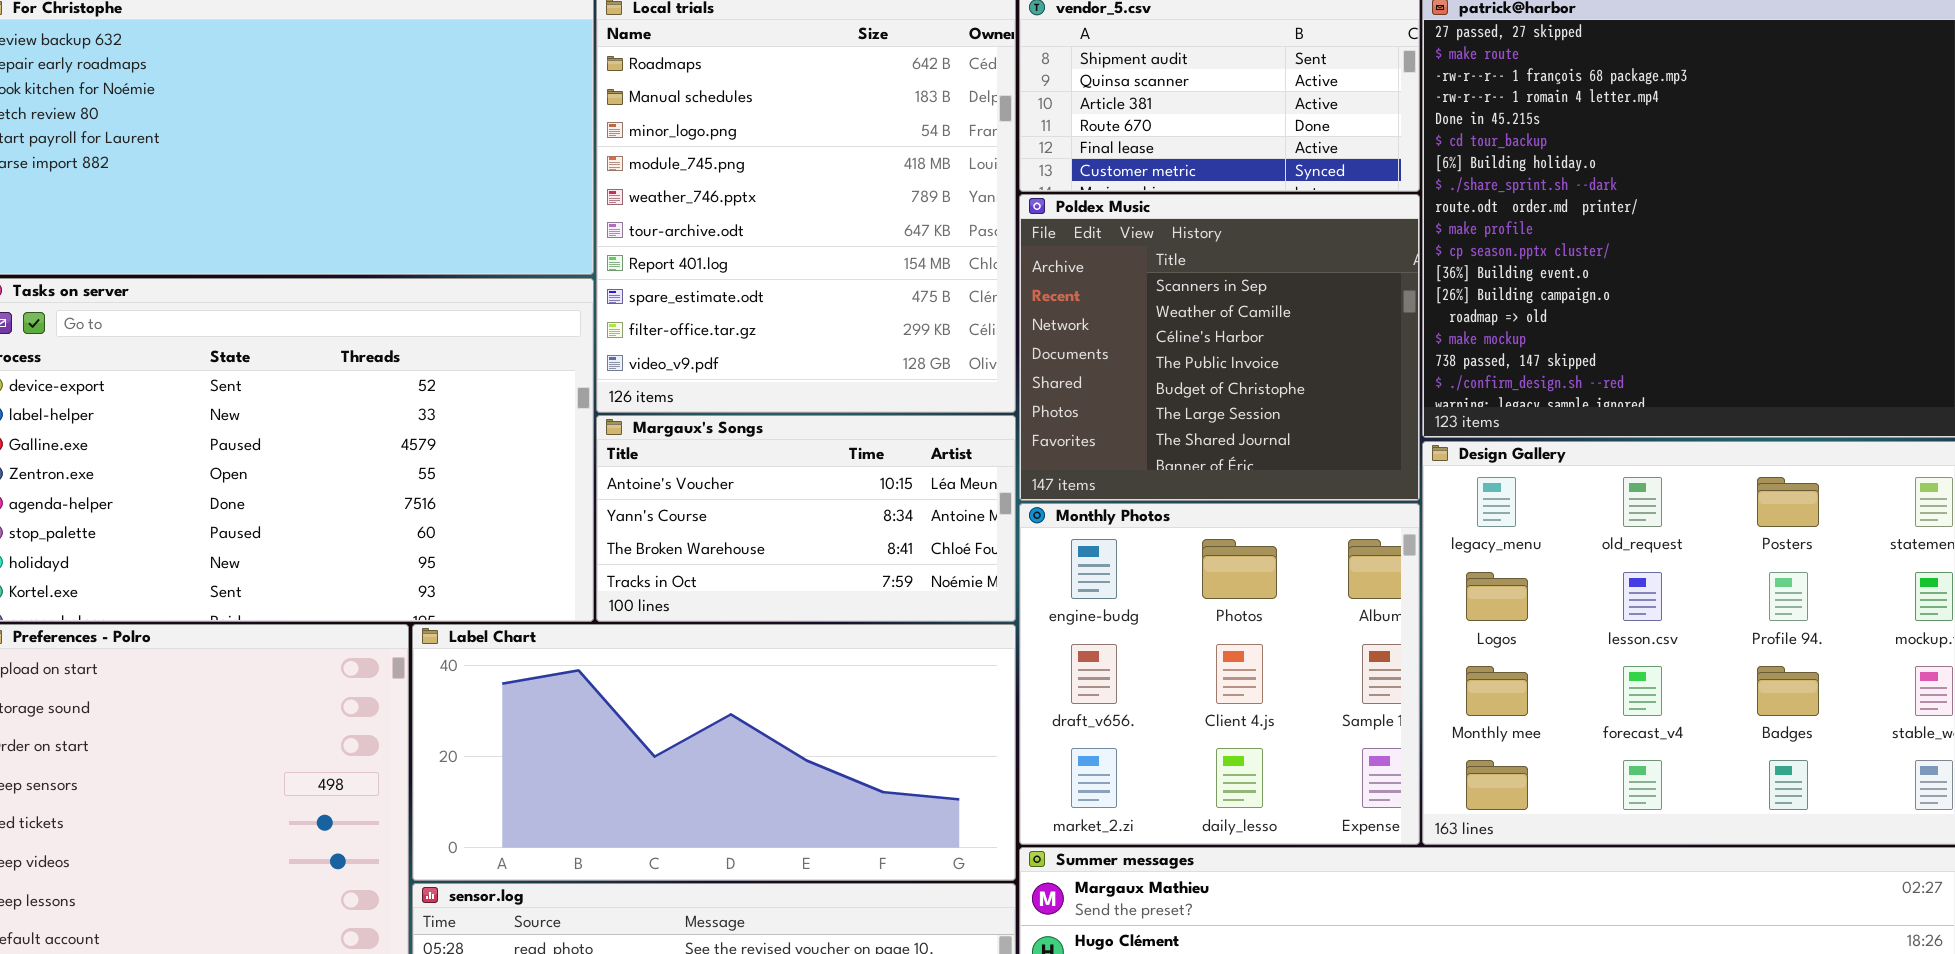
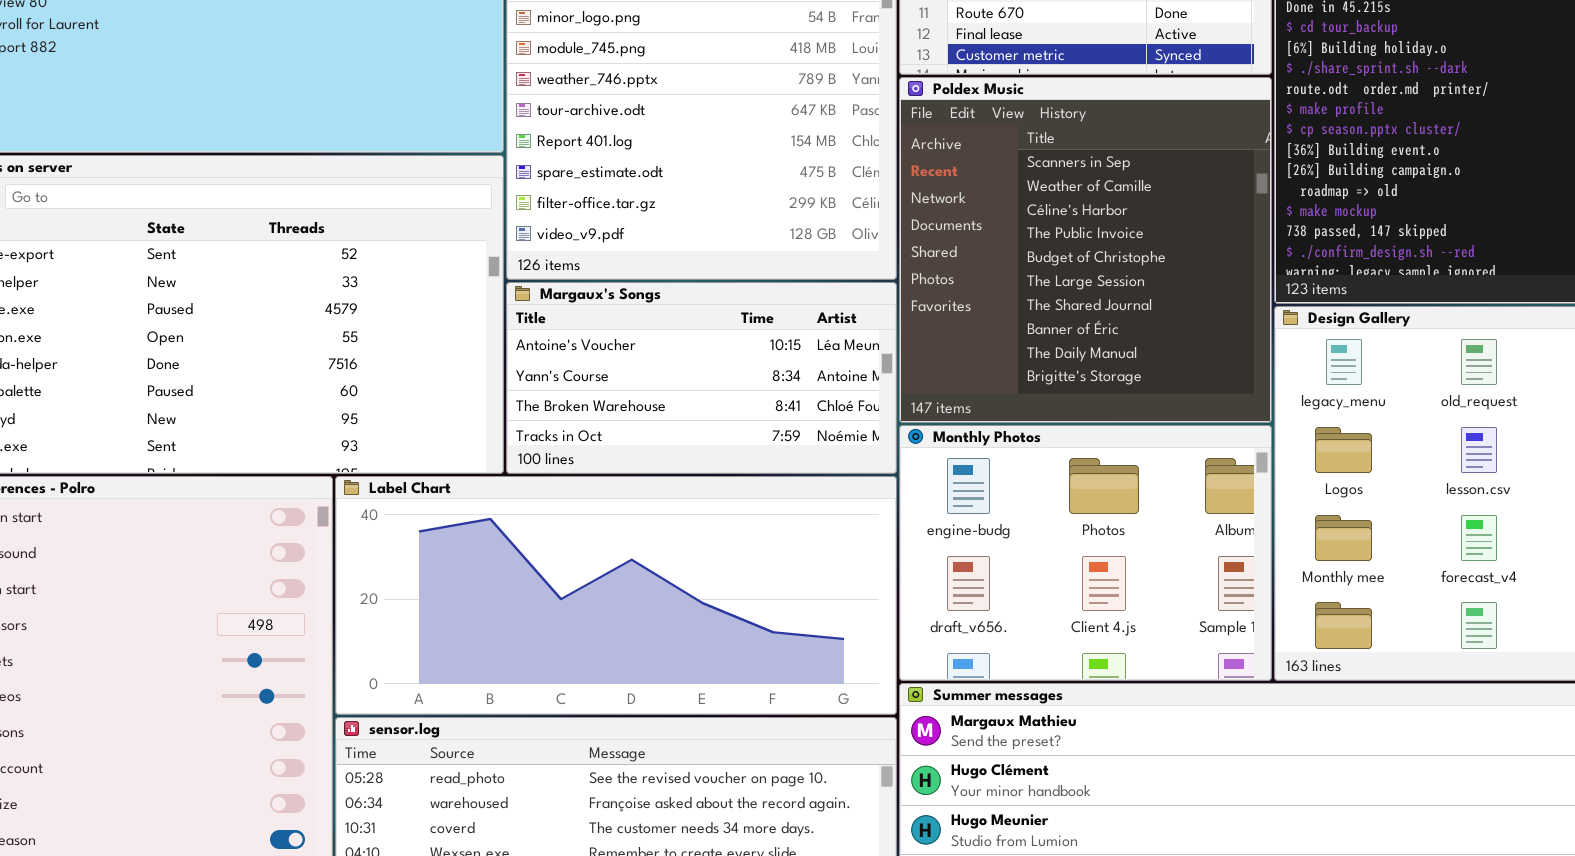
Poldex Music: [1019,194,1420,501] -> [899,77,1272,423], resized
Monthly Photos: [1019,503,1420,845] -> [899,425,1272,681], resized

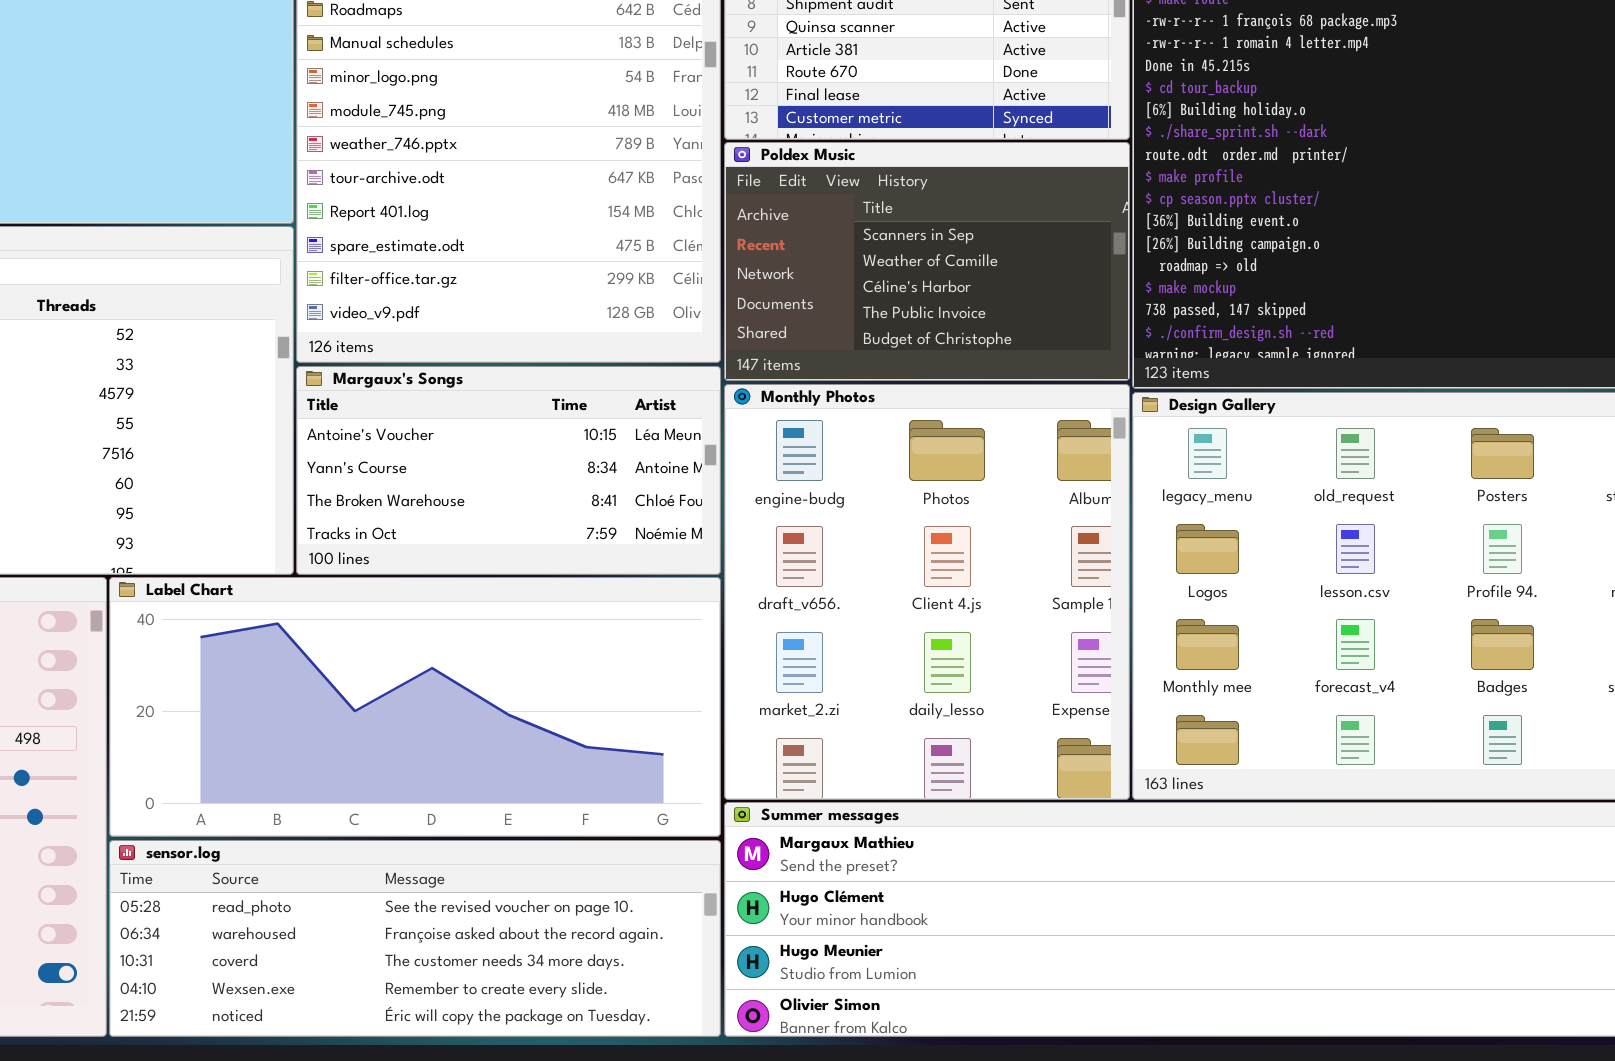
Poldex Music: [899,77,1272,423] -> [724,142,1130,381], resized
Monthly Photos: [899,425,1272,681] -> [724,384,1130,800], resized

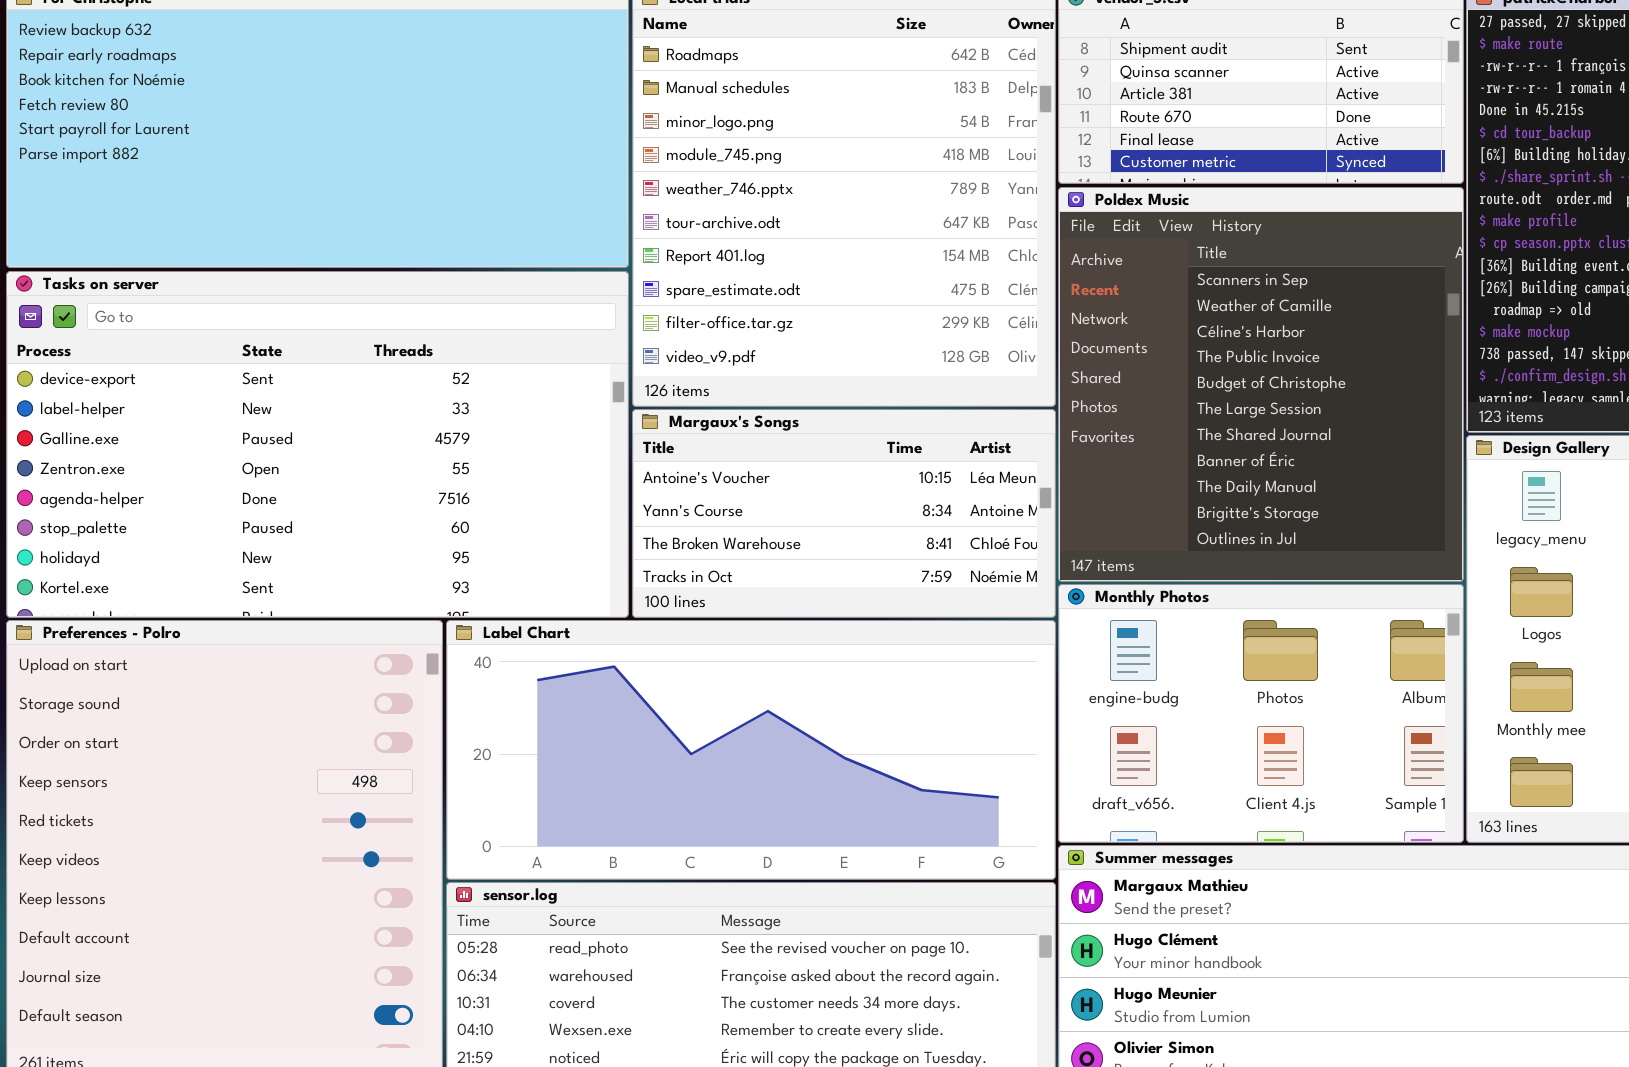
Poldex Music: [724,142,1130,381] -> [1058,187,1464,582], resized
Monthly Photos: [724,384,1130,800] -> [1058,584,1464,843], resized

